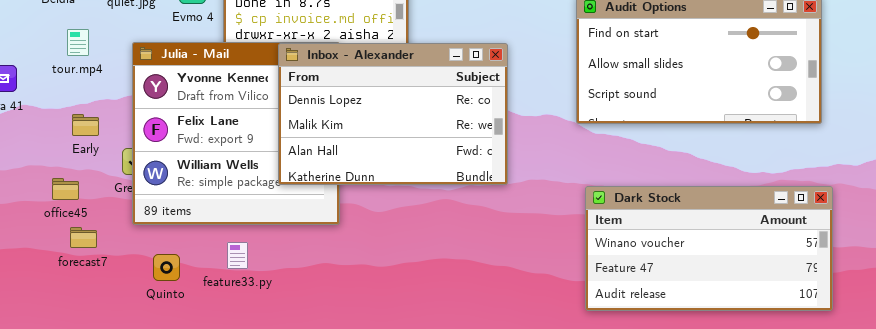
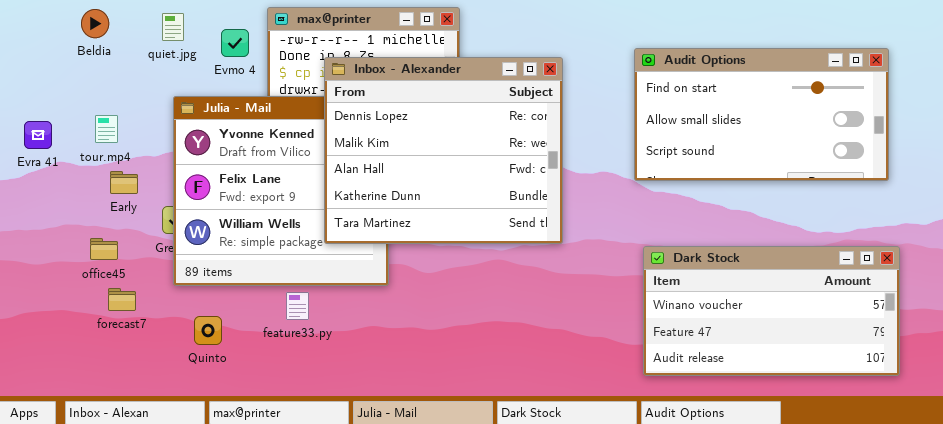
tour.mp4: [67,29,89,56] -> [95,115,118,143], moved
Inbox - Alexander: [278,43,508,185] -> [324,57,563,244], resized
feature33.py: [227,242,248,269] -> [286,292,309,320], moved

